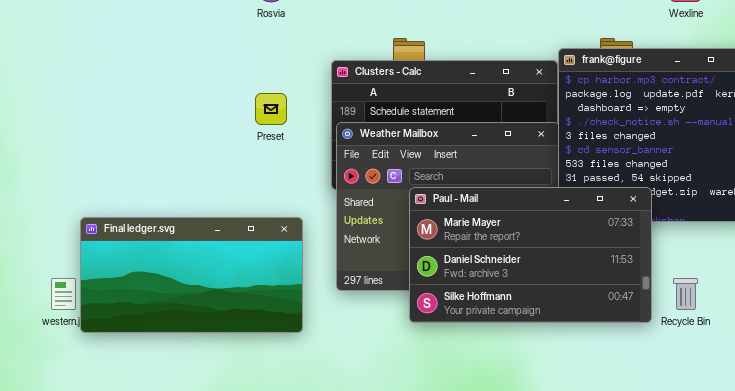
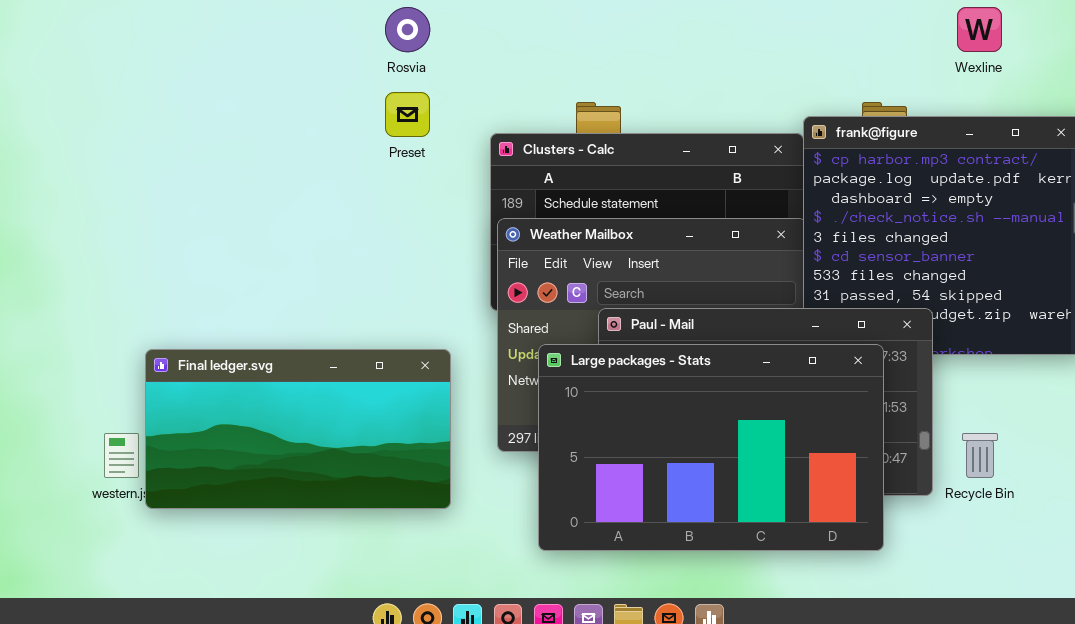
Preset: [255,93,287,125] -> [385,92,430,137], moved
Large packages - Stats: none -> [538,344,884,551], opened

